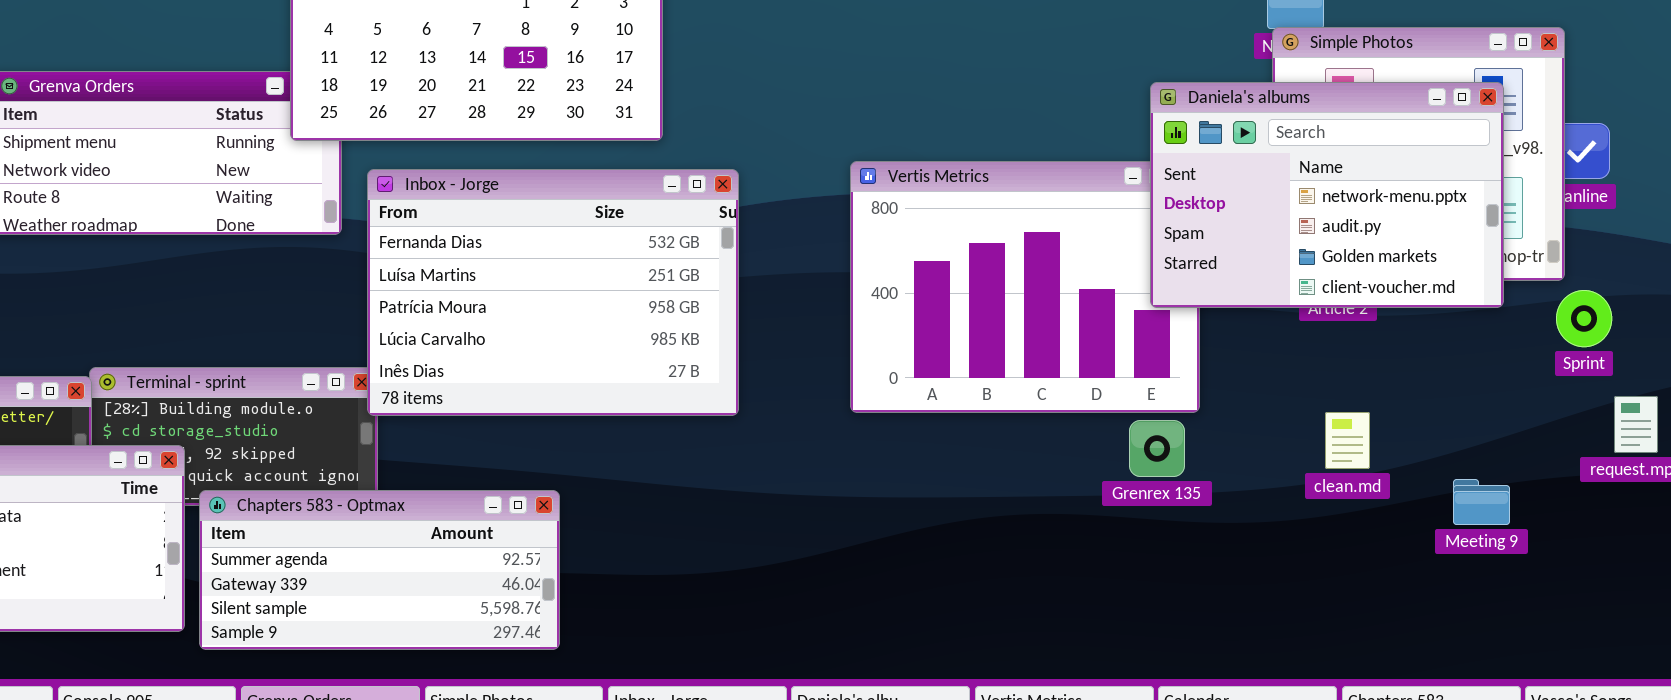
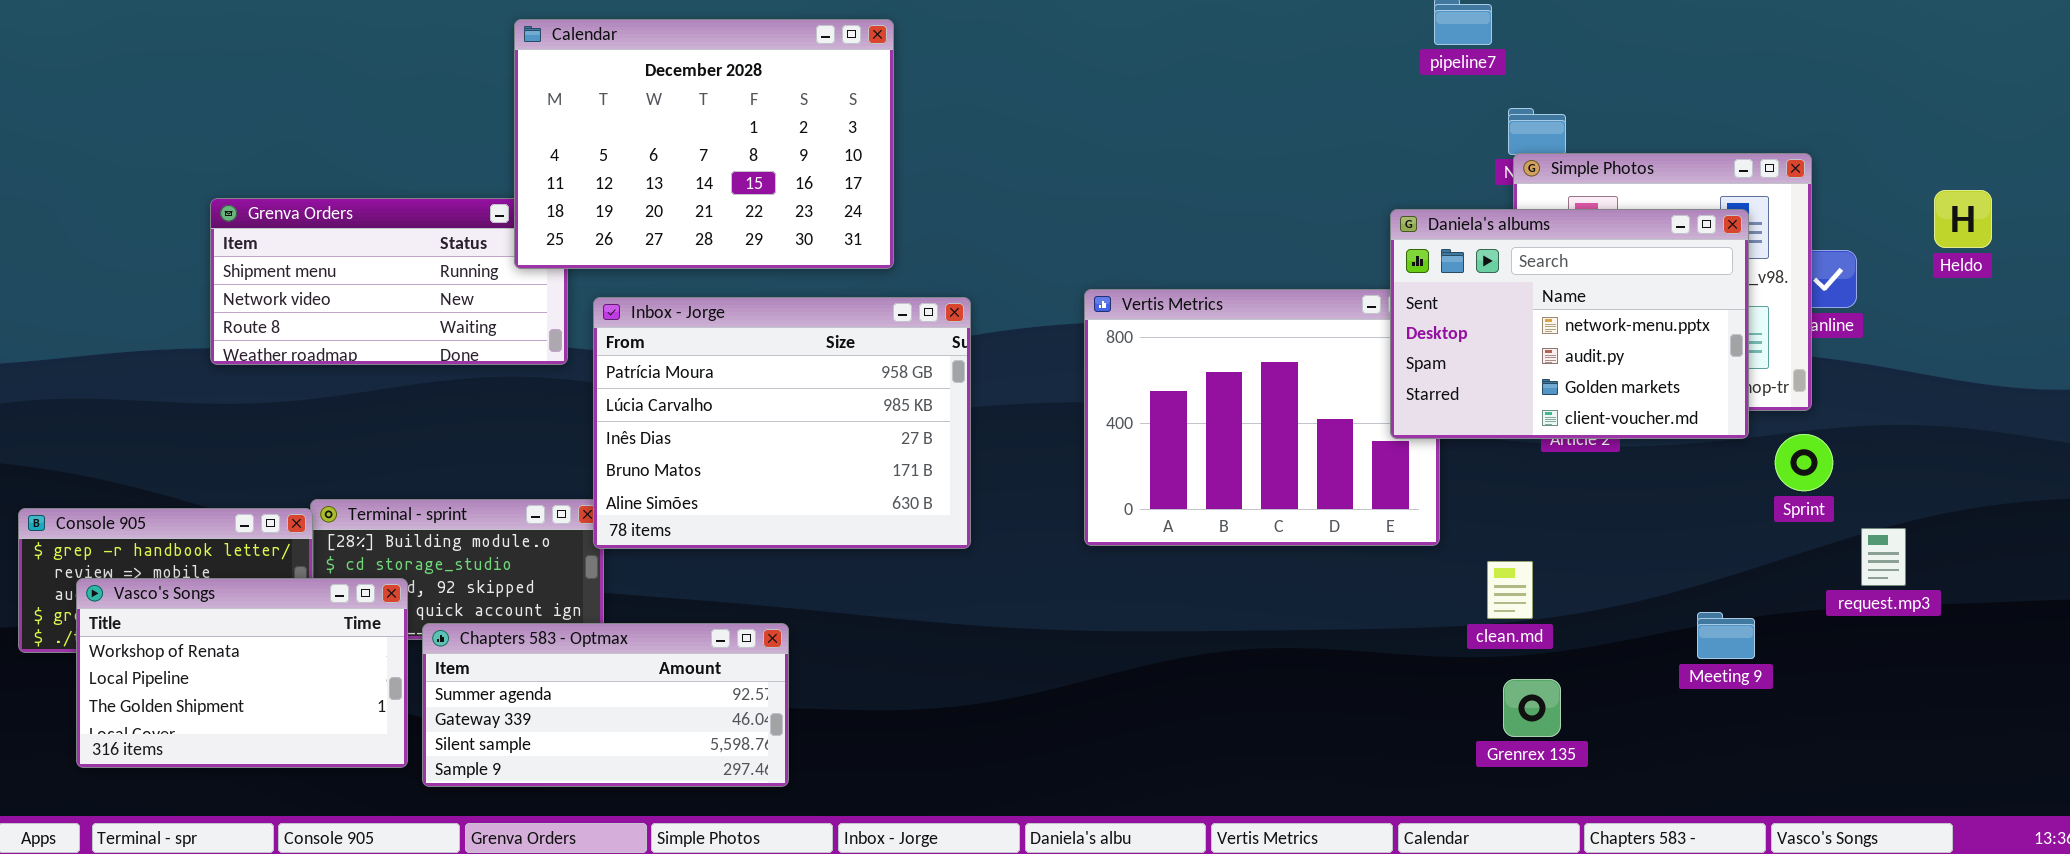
Inbox - Jorge: [367,169,739,416] -> [593,297,971,549], scrolled down 2 rows
Sprint: [1556,290,1612,347] -> [1775,434,1833,491], moved
clean.md: [1325,412,1370,469] -> [1487,561,1533,619], moved
Grenrex 135: [1129,420,1185,477] -> [1503,679,1561,737], moved

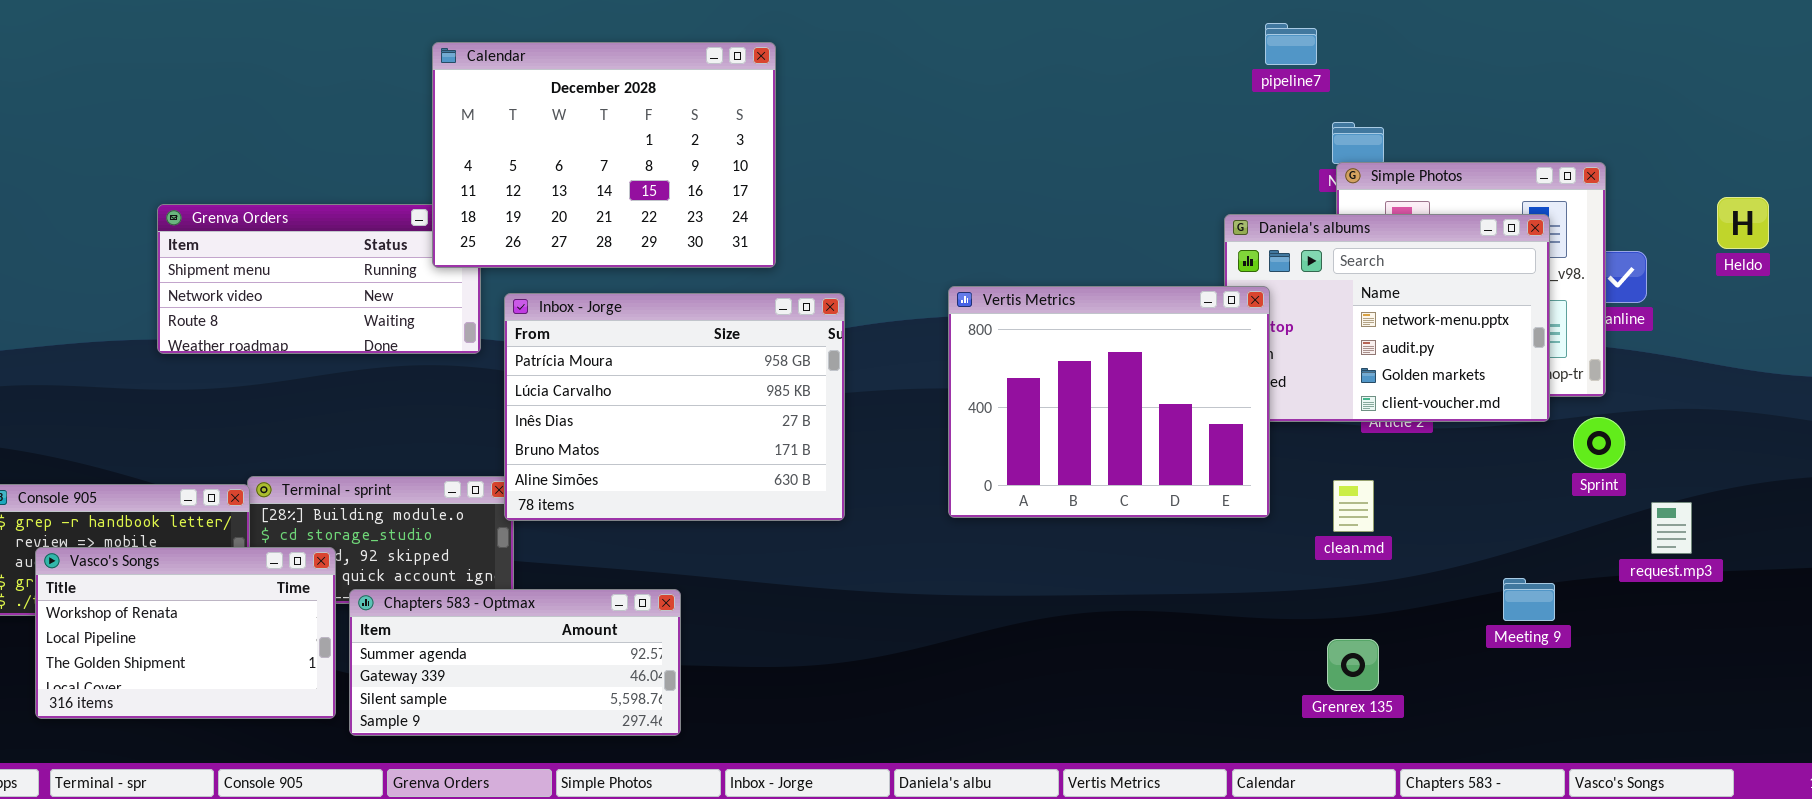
Vertis Metrics: [1084,289,1440,546] -> [948,286,1270,518], raised
clean.md: [1487,561,1533,619] -> [1333,480,1374,532], moved

